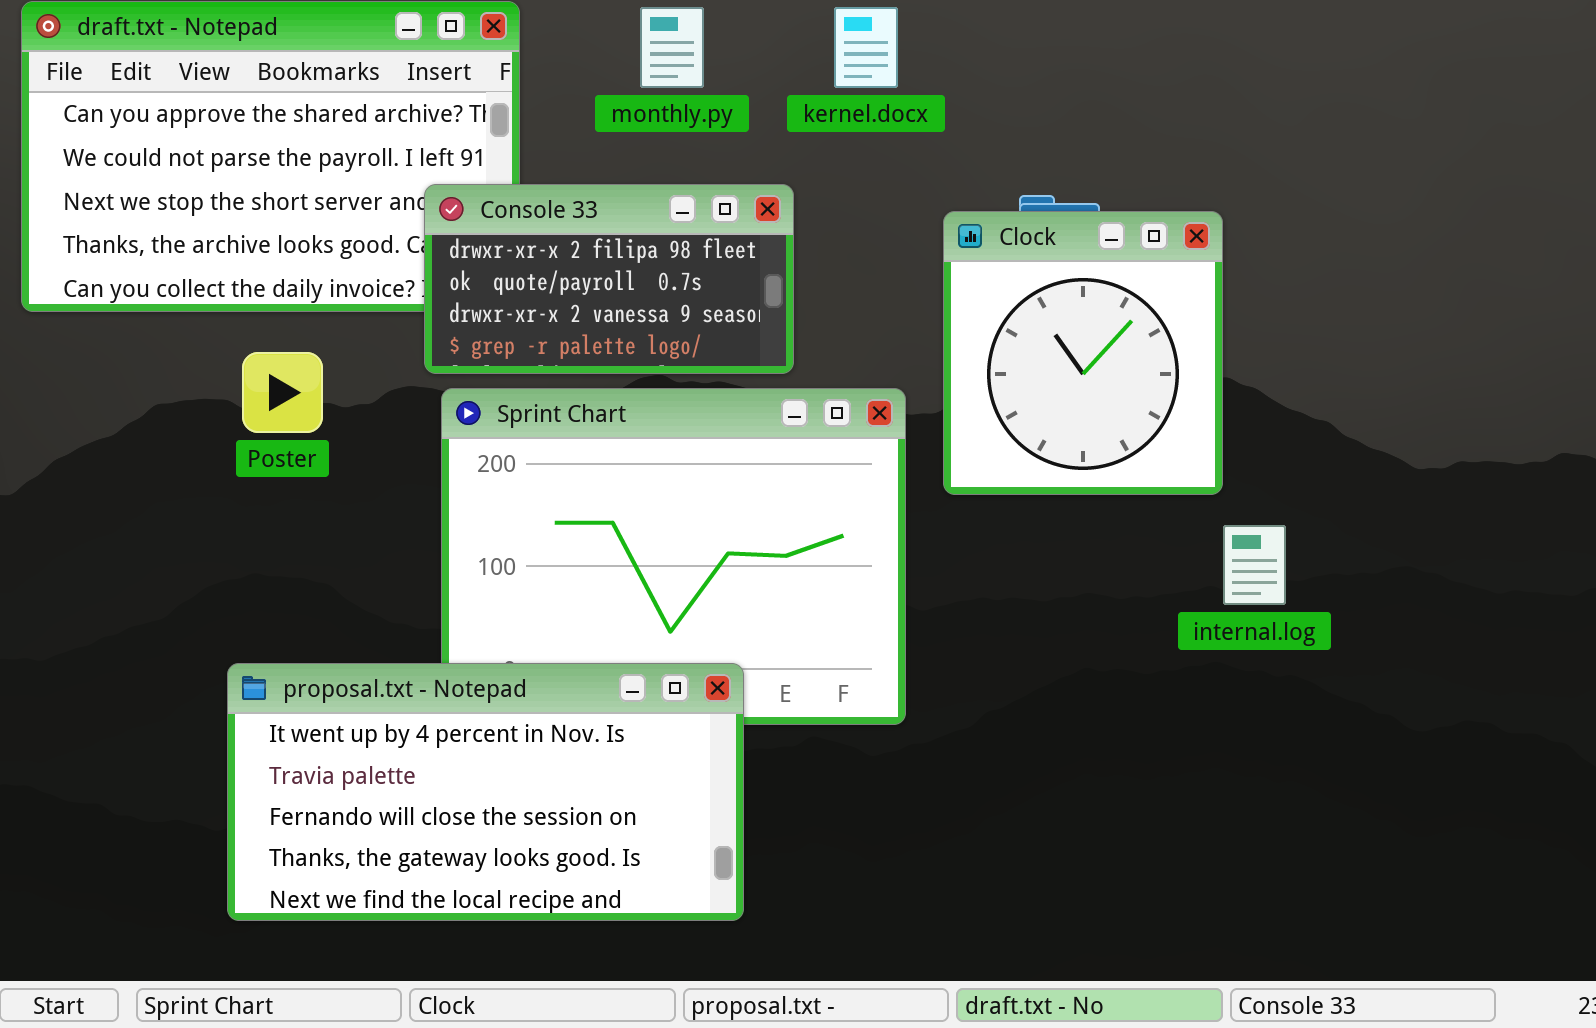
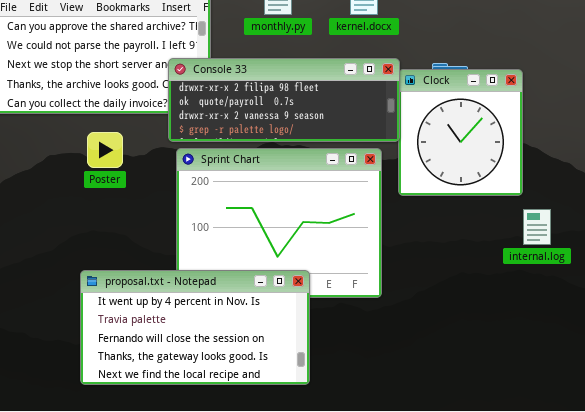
Console 33: [424,184,794,374] -> [168,58,400,142], resized

